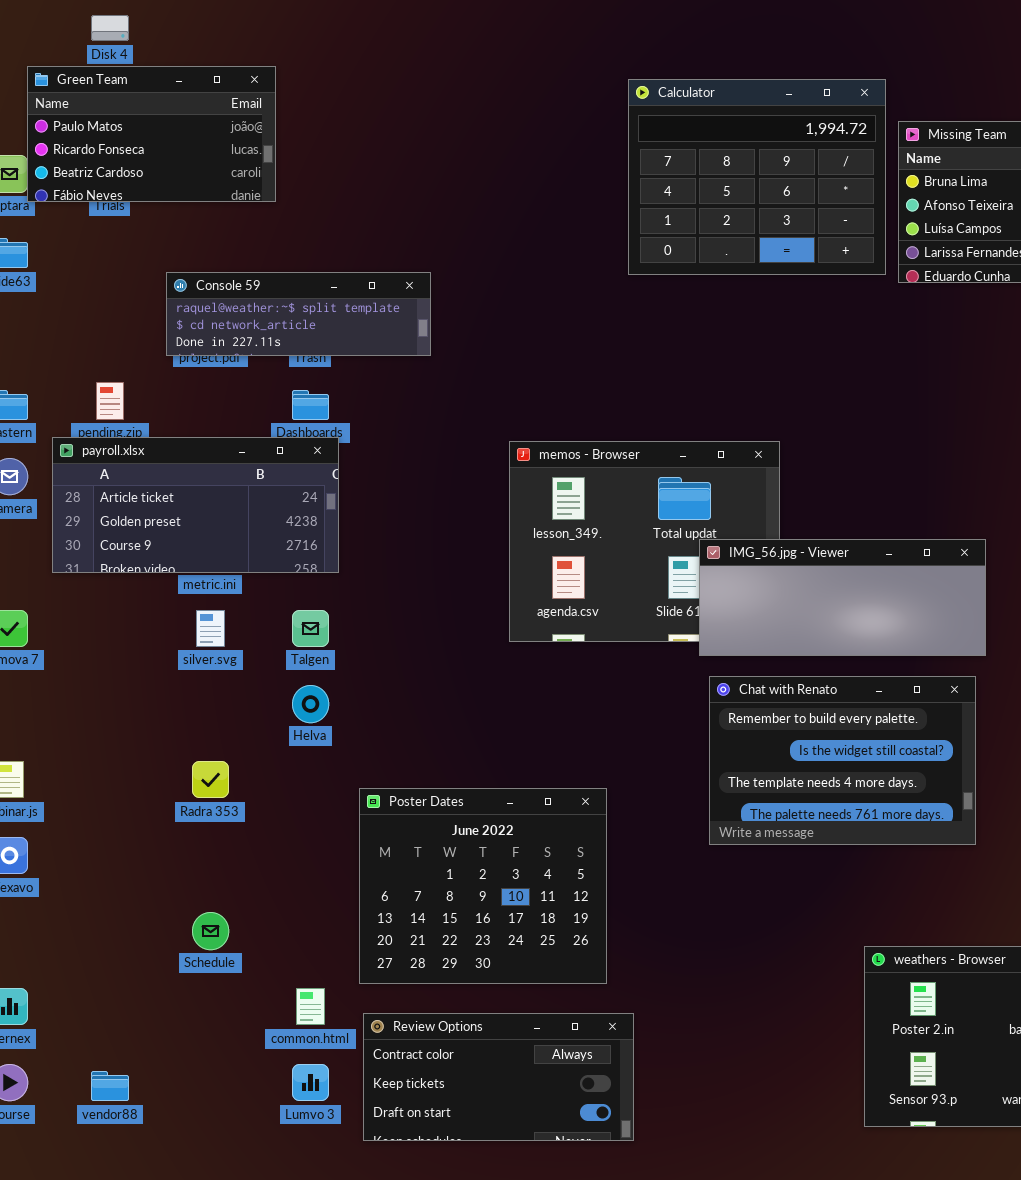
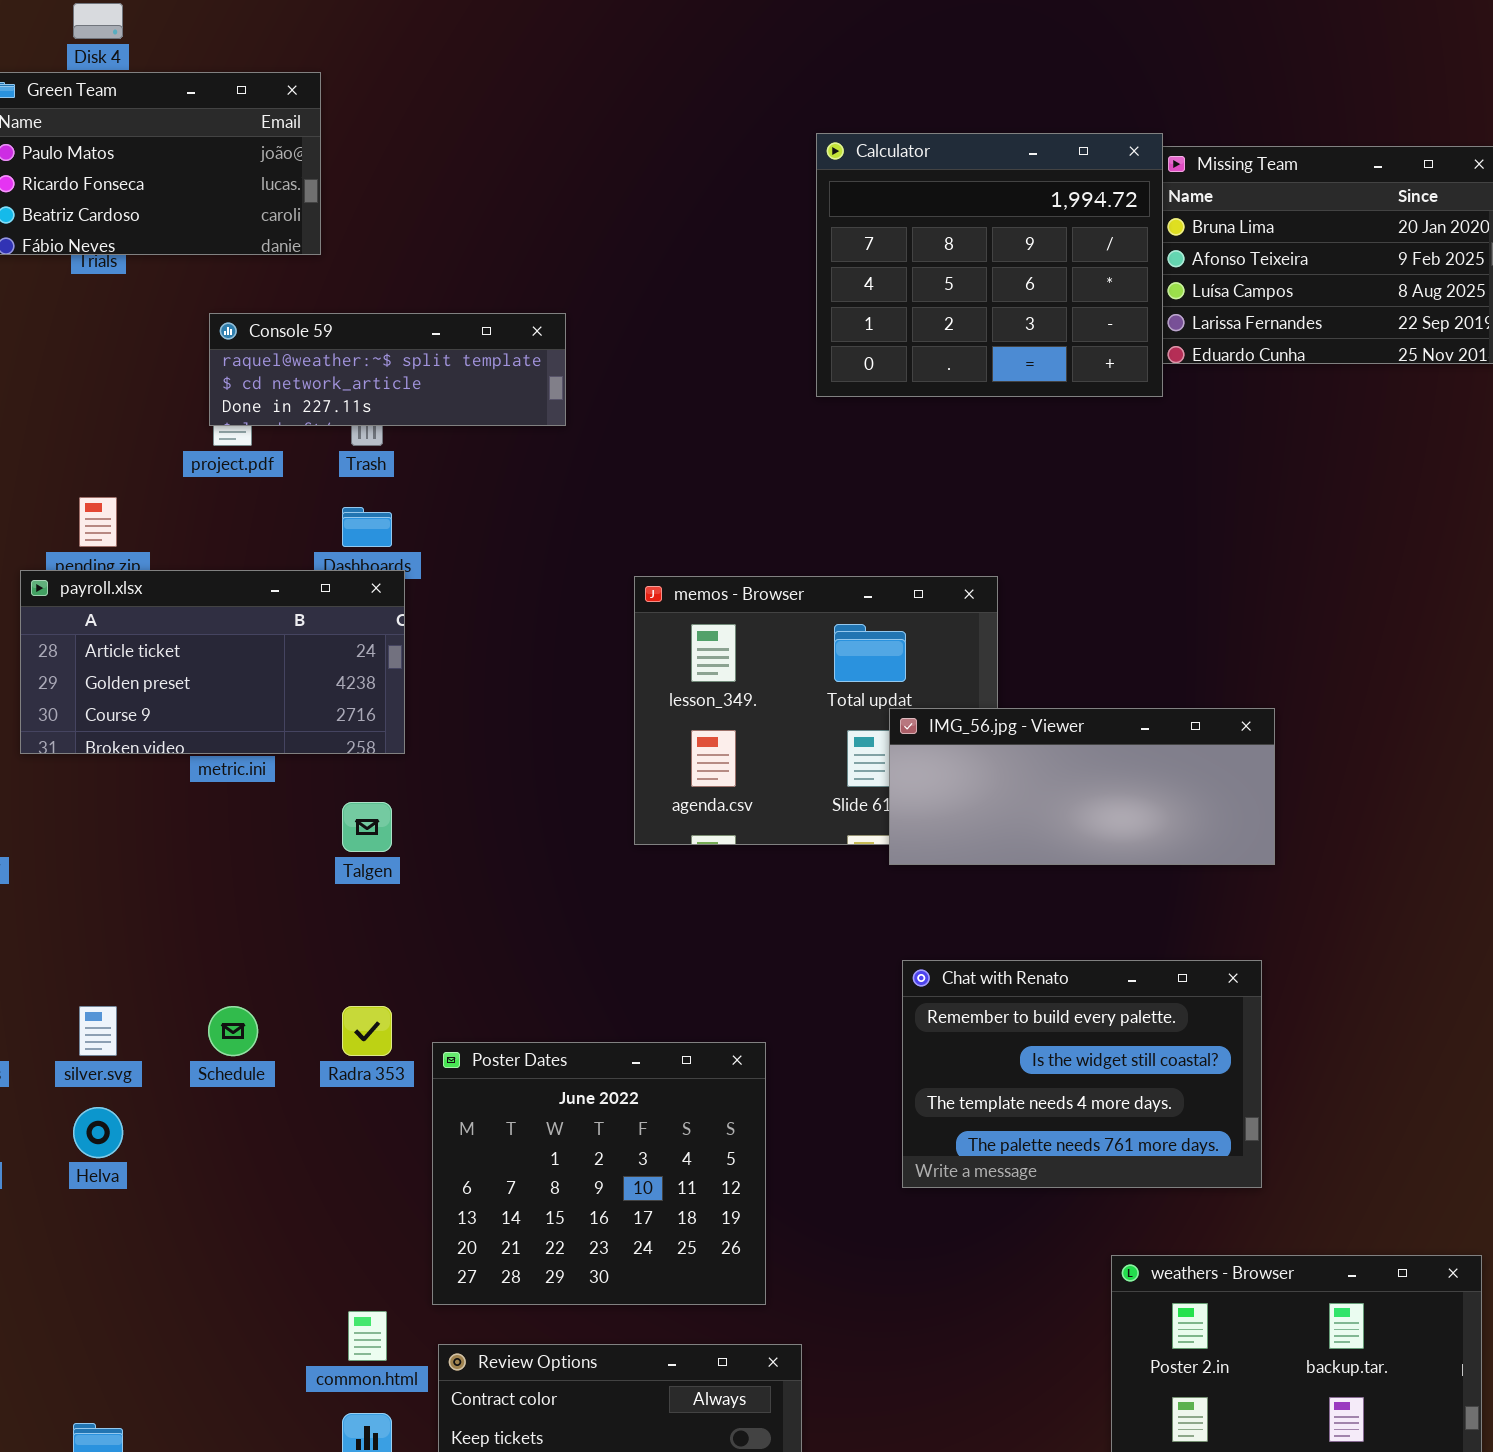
Calculator: [628,79,886,275] -> [816,133,1163,397], moved
Console 59: [166,272,431,356] -> [209,313,566,426], moved
silver.svg: [196,610,225,647] -> [79,1006,117,1056], moved
Chat with Renato: [709,676,976,845] -> [902,960,1262,1188], moved
Helva: [292,685,329,723] -> [73,1107,123,1158], moved
Radra 353: [192,761,229,798] -> [342,1006,392,1056], moved
Schedule: [192,912,229,950] -> [208,1006,258,1056], moved

